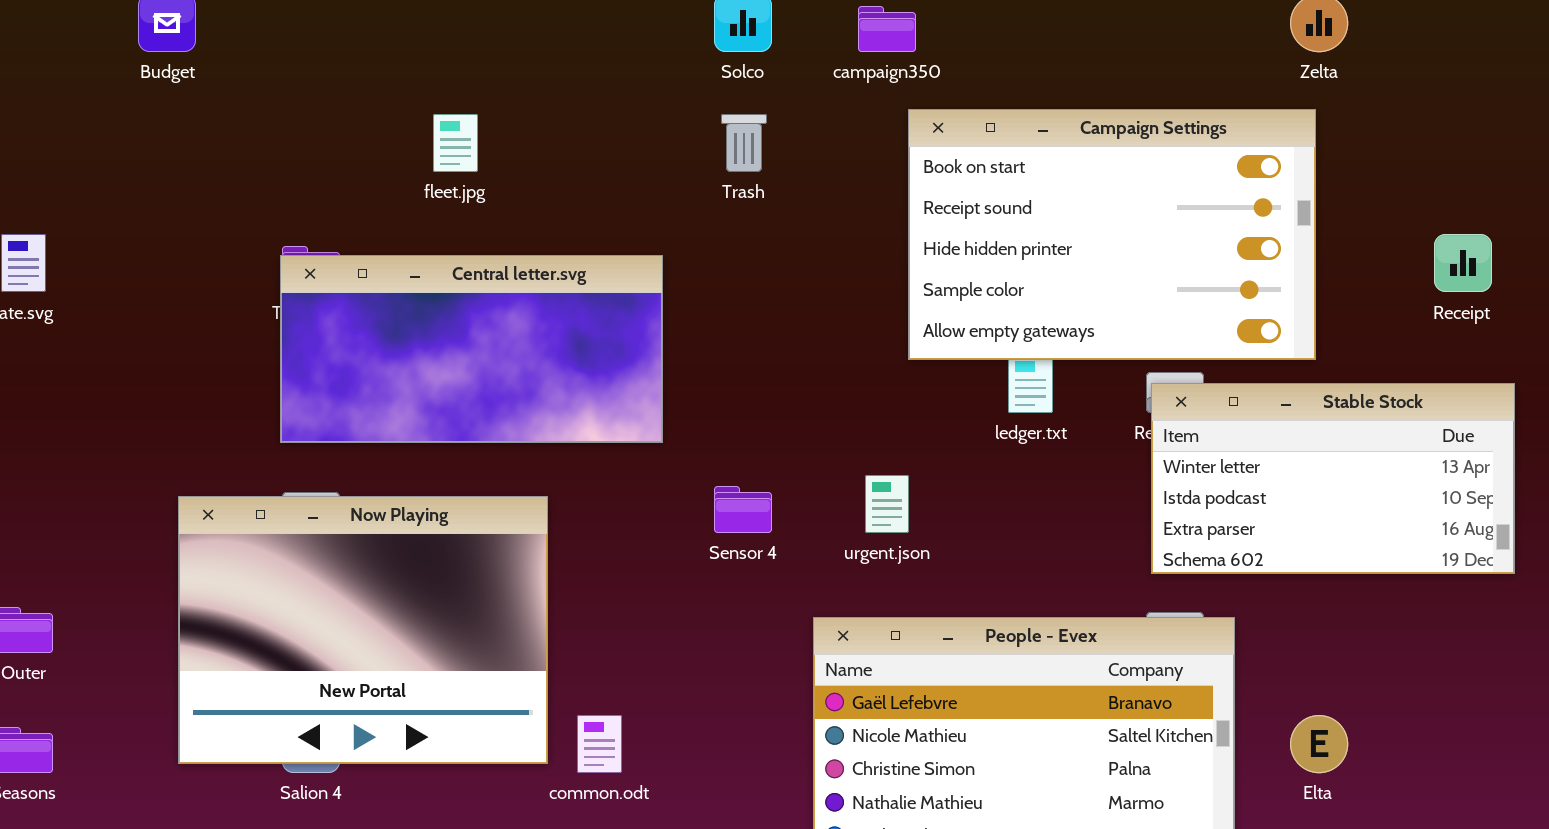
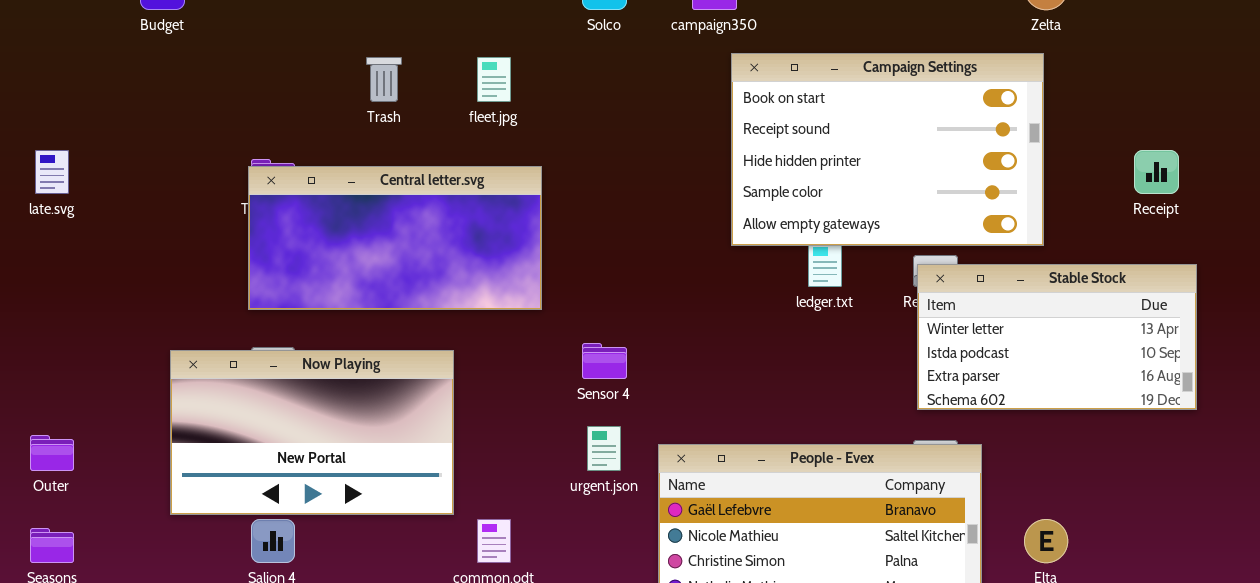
fleet.jpg: [433,114,478,172] -> [477,57,511,102], moved
Trash: [721,114,767,172] -> [366,57,402,102], moved
urgent.json: [865,475,909,533] -> [587,426,621,471], moved
Now Playing: [178,496,548,764] -> [170,350,454,515], resized

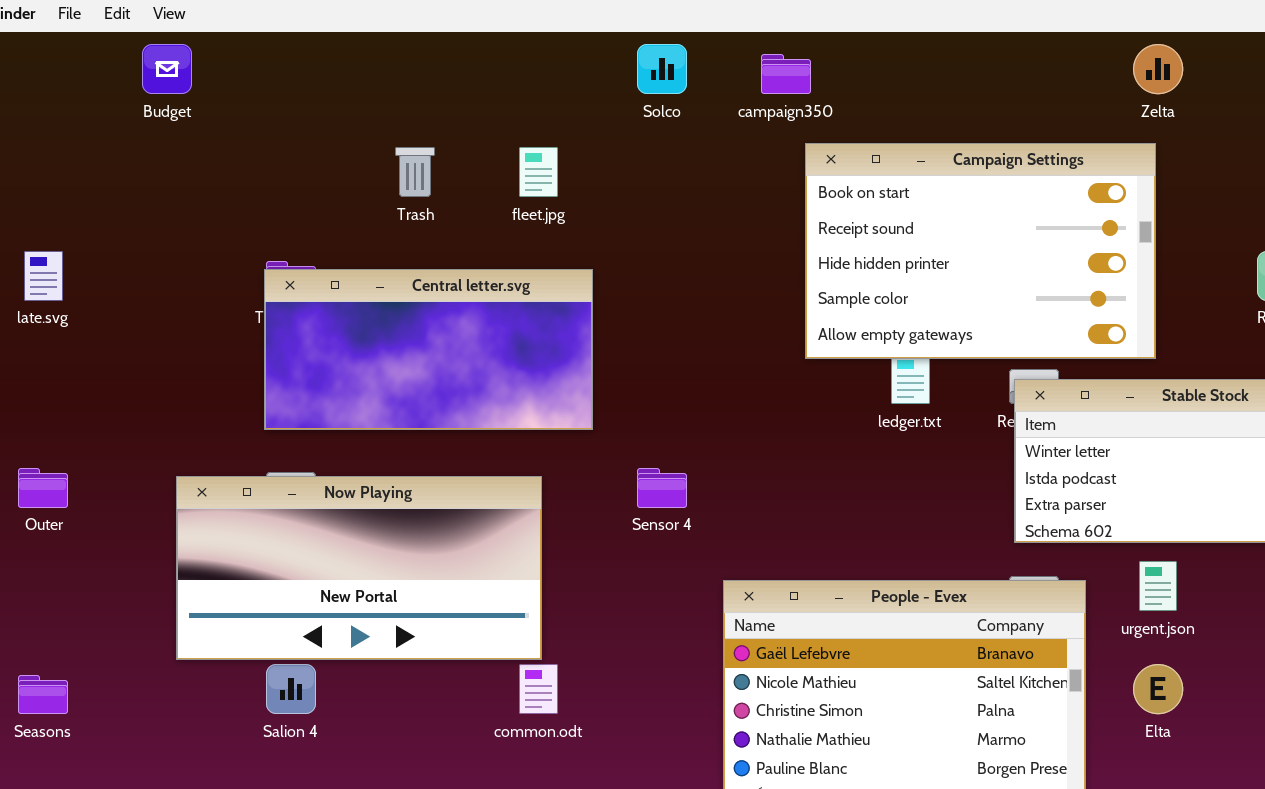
Now Playing: [170,350,454,515] -> [176,476,542,660], resized
urgent.json: [587,426,621,471] -> [1139,561,1177,611], moved
Outer: [30,435,74,471] -> [18,468,68,508], moved

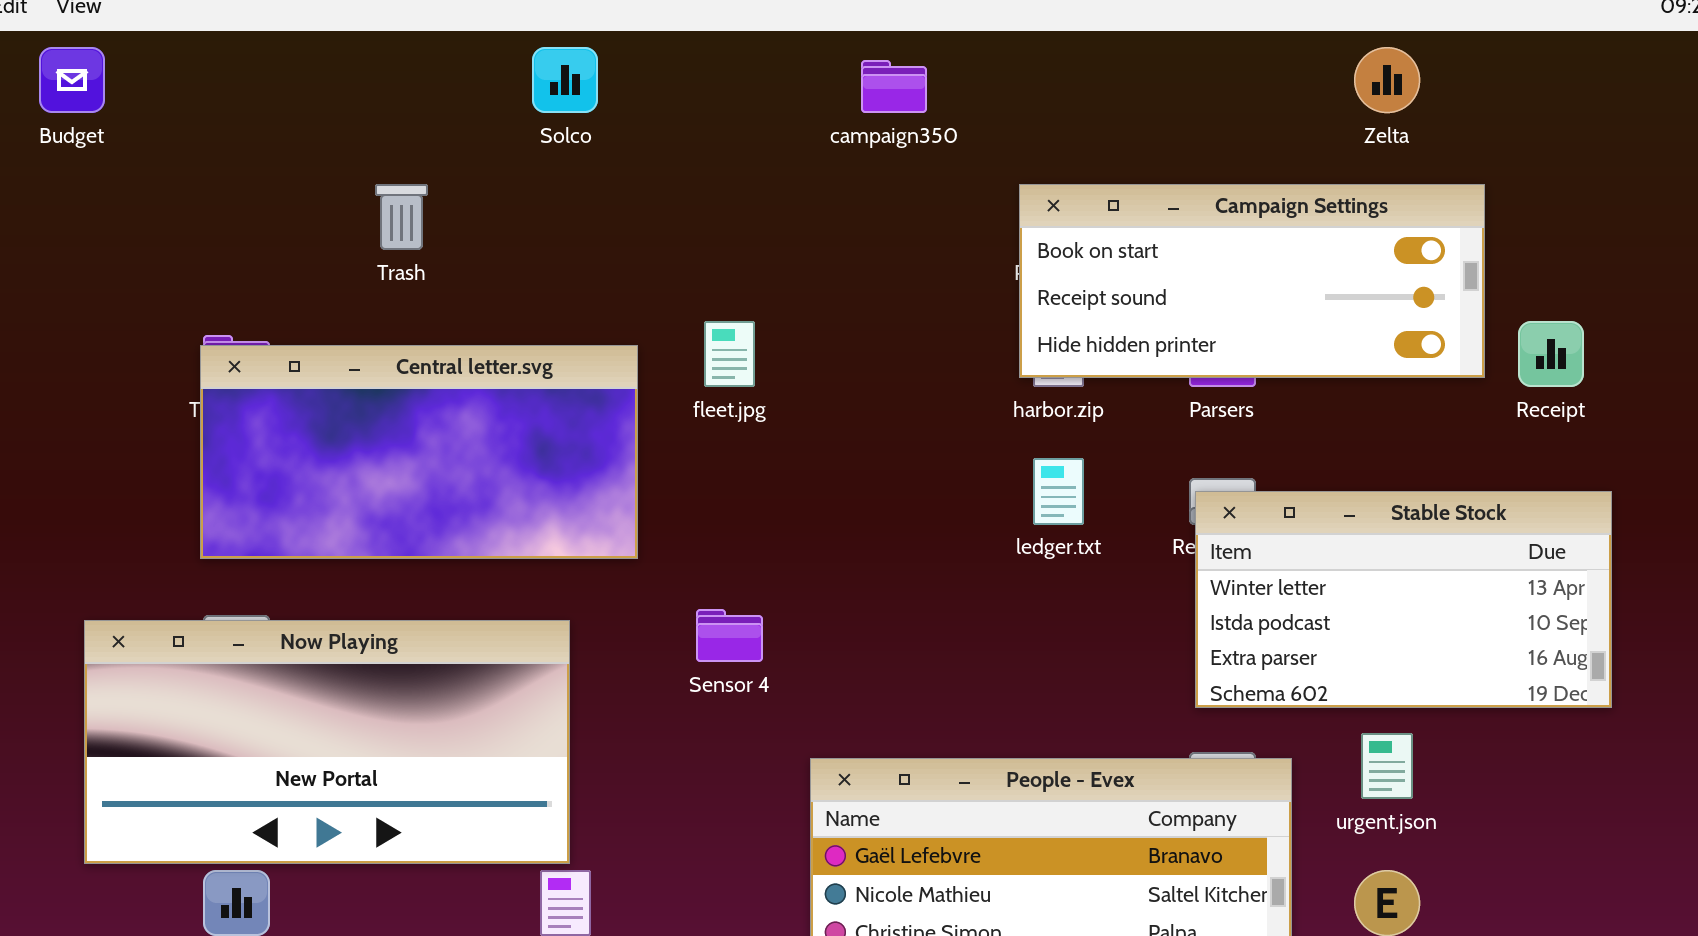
Solco: [637,44,687,94] -> [532,47,598,113], moved
Campaign Settings: [805,143,1156,359] -> [1019,184,1485,378], moved, resized
fleet.jpg: [519,147,558,197] -> [704,321,755,387], moved

